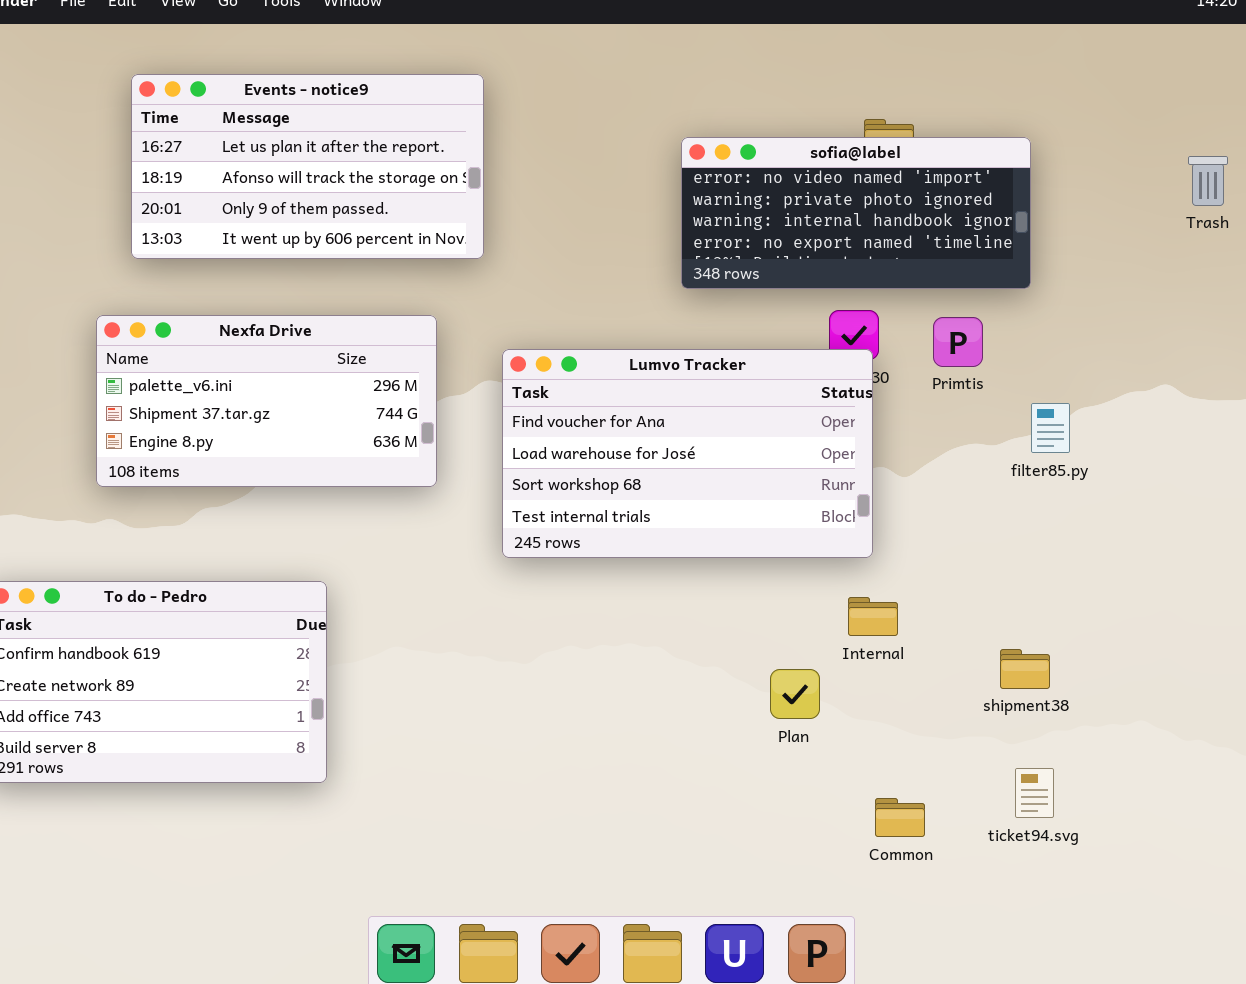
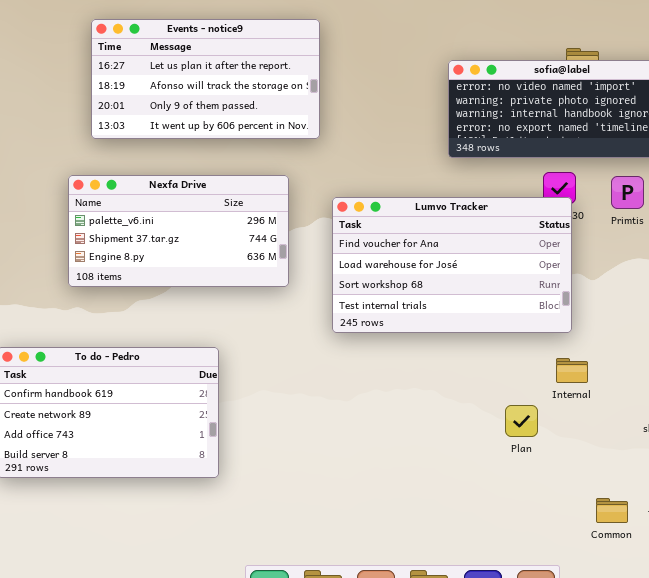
Common: [875,798,925,837] -> [596,498,628,523], moved

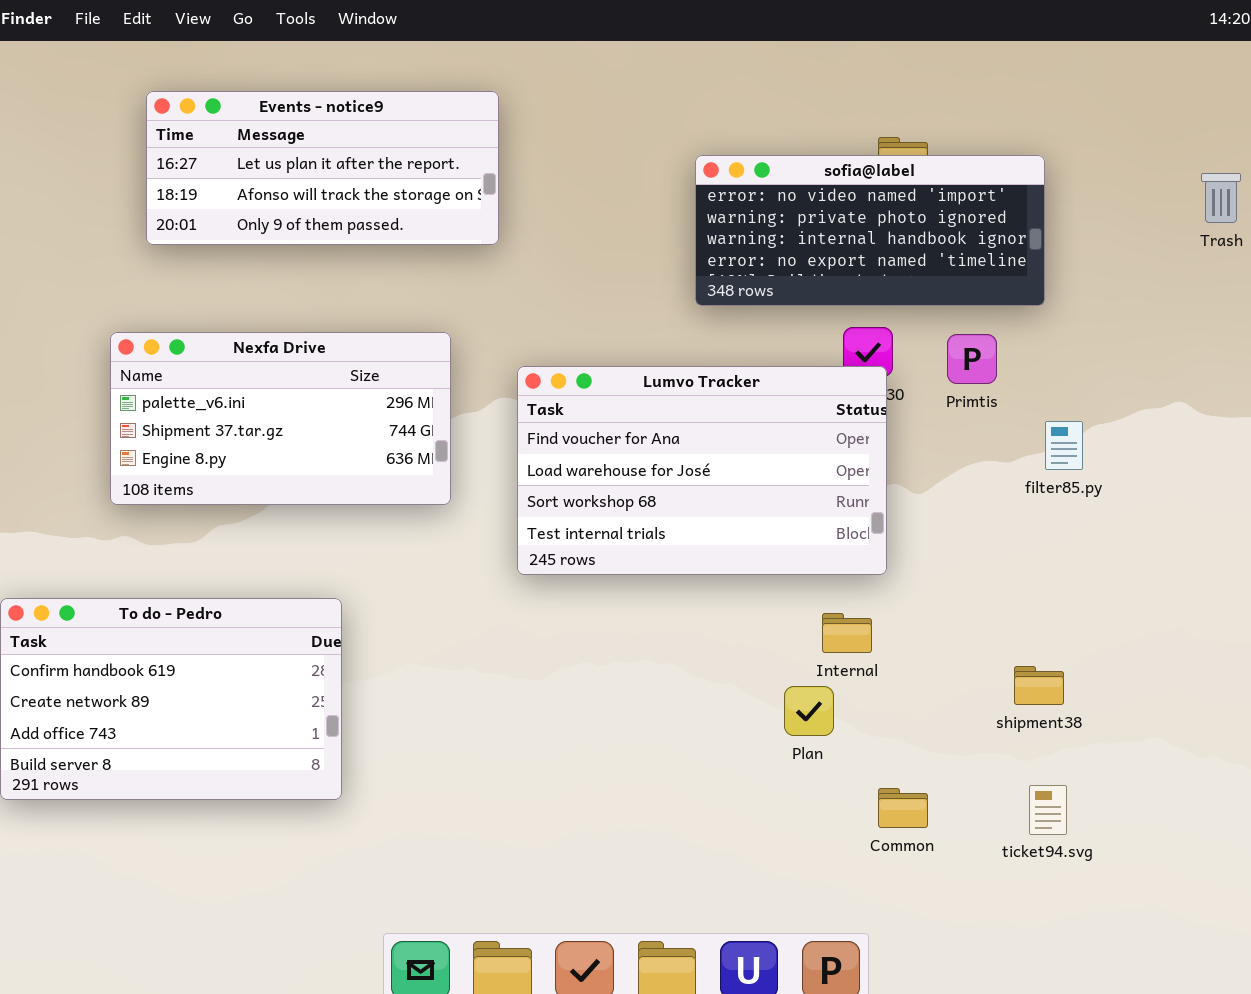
Events - notice9: [91,19,320,139] -> [146,91,499,245], resized
Internal: [556,358,588,383] -> [822,613,872,653], moved
Common: [596,498,628,523] -> [878,788,928,828], moved

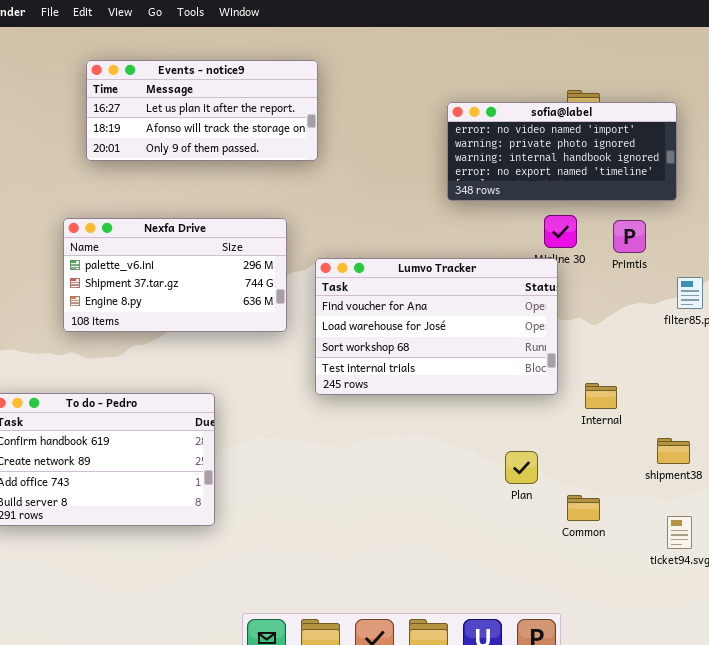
Lumvo Tracker: [517,366,887,575] -> [315,258,558,395], moved
Internal: [822,613,872,653] -> [585,383,617,409], moved
Common: [878,788,928,828] -> [567,495,600,521], moved

